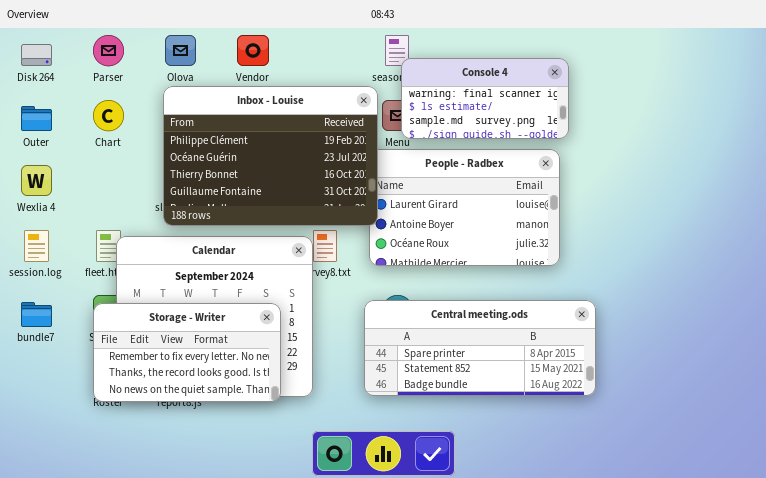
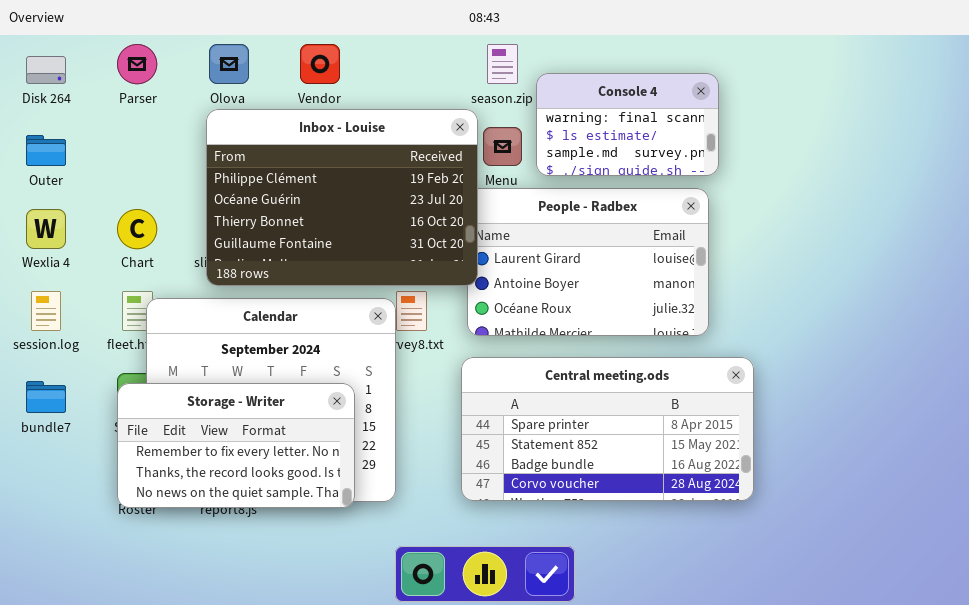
Console 4: [401,58,569,139] -> [536,73,719,176], resized
Chart: [93,100,124,131] -> [117,209,157,249], moved
Central meeting.ods: [364,300,596,396] -> [461,357,754,501], resized

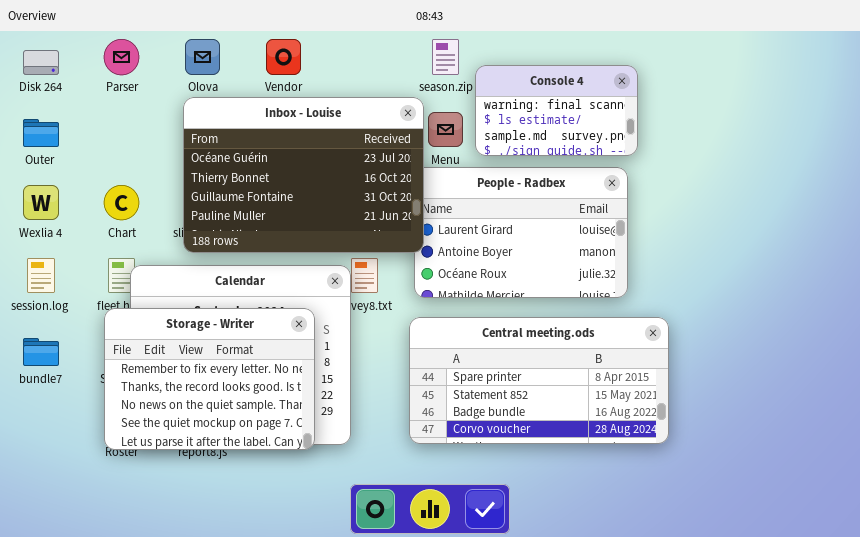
Inbox - Louise: [206,109,478,286] -> [183,97,424,253], scrolled down 1 row
Storage - Writer: [117,383,355,508] -> [104,308,315,450], resized

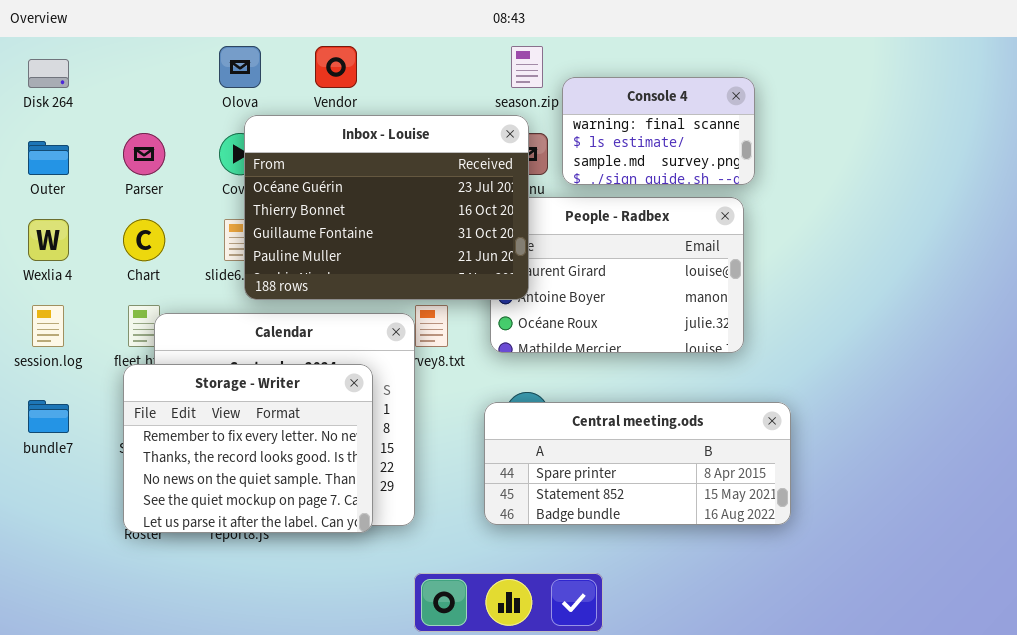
Parser: [104,39,139,75] -> [123,133,165,175], moved
Inbox - Louise: [183,97,424,253] -> [244,115,529,300], moved
Central meeting.ods: [409,317,669,444] -> [484,402,791,525], resized

